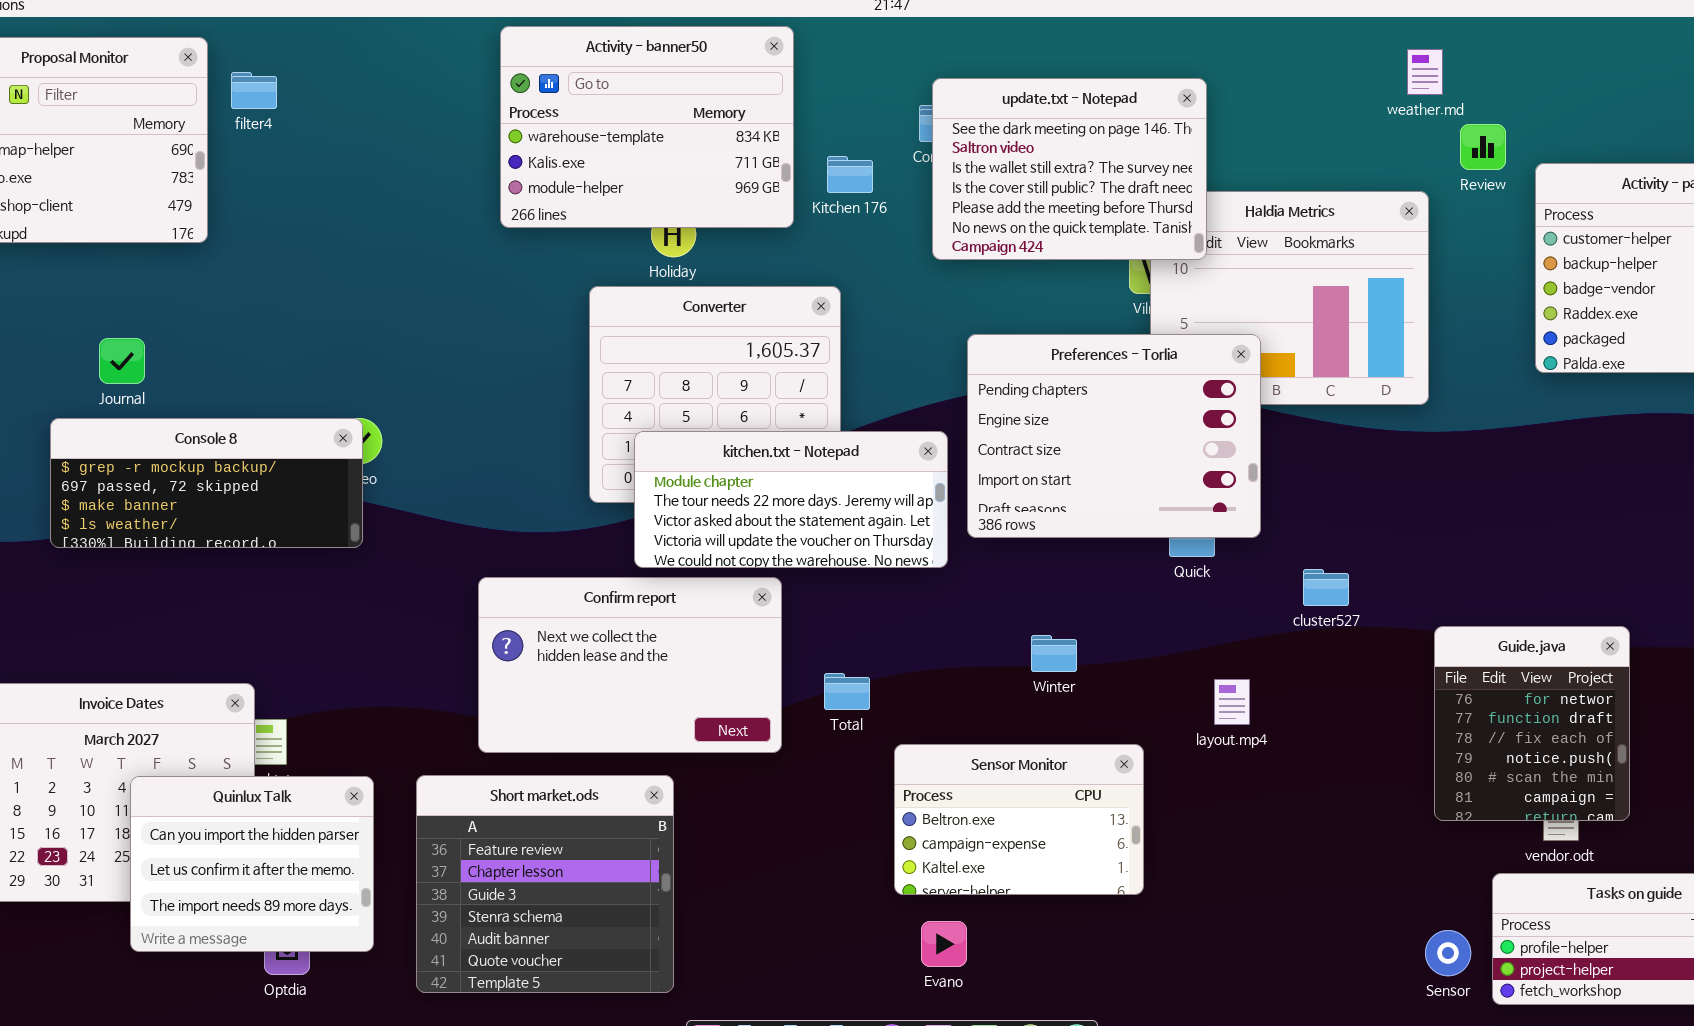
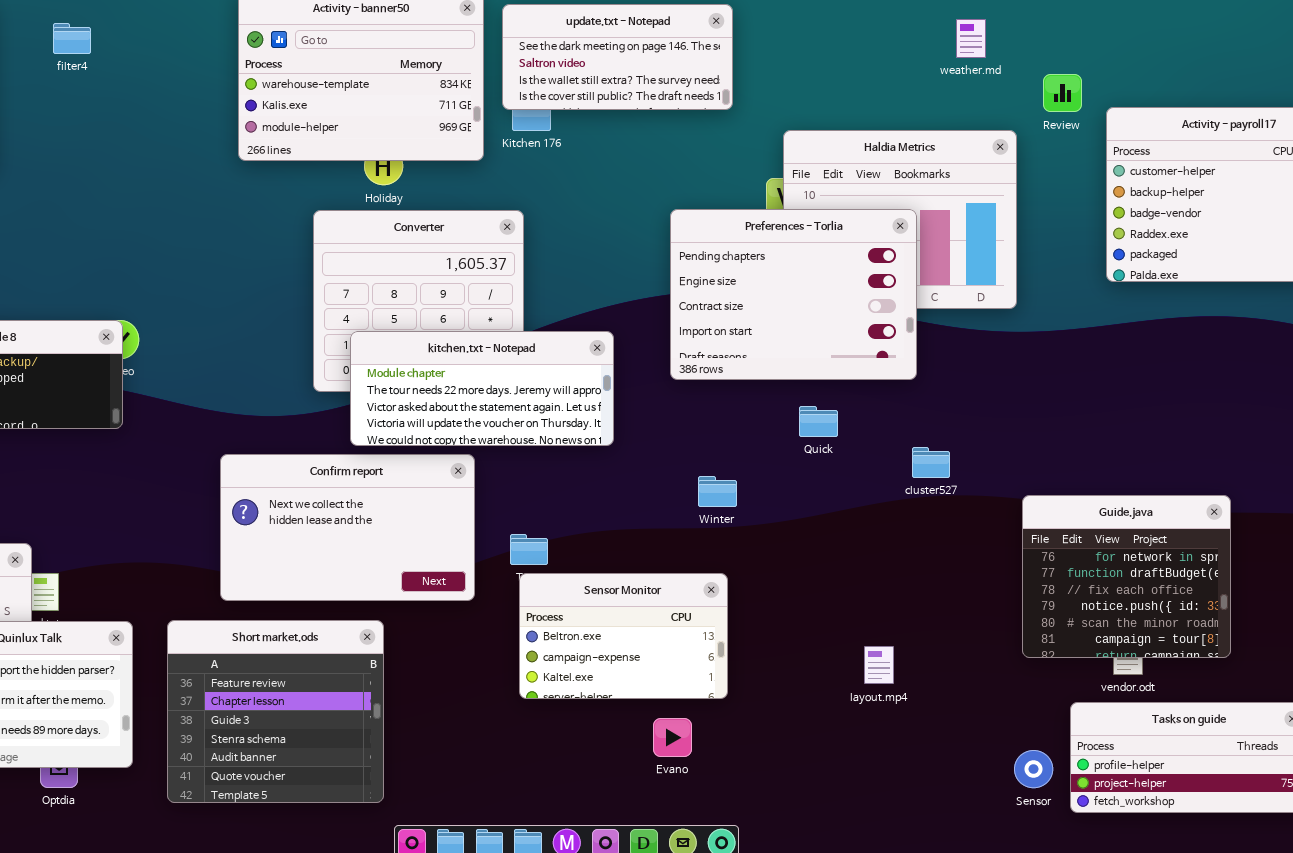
weather.md: [1407,49,1443,95] -> [956,19,986,58], moved
filter4: [231,72,277,109] -> [53,23,91,54], moved
update.txt - Notepad: [932,78,1207,260] -> [502,4,733,110], moved, resized
Preferences - Torlia: [967,334,1261,538] -> [670,209,917,380], moved
Guide.java: [1434,626,1630,821] -> [1022,495,1231,658], resized
Winter: [1031,635,1077,672] -> [698,476,737,507], moved
layout.mp4: [1214,679,1250,725] -> [864,646,894,684], moved
Sensor Monitor: [894,744,1144,895] -> [519,573,728,699], moved
Evano: [921,921,967,967] -> [653,718,692,757], moved

